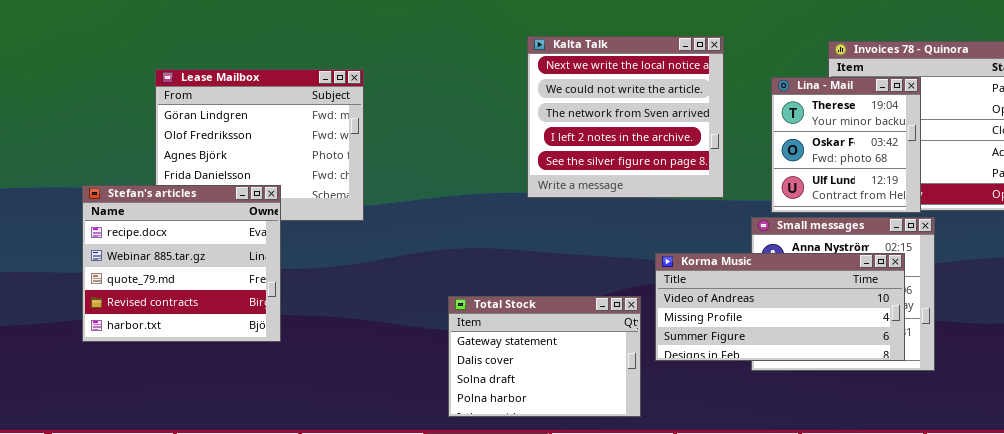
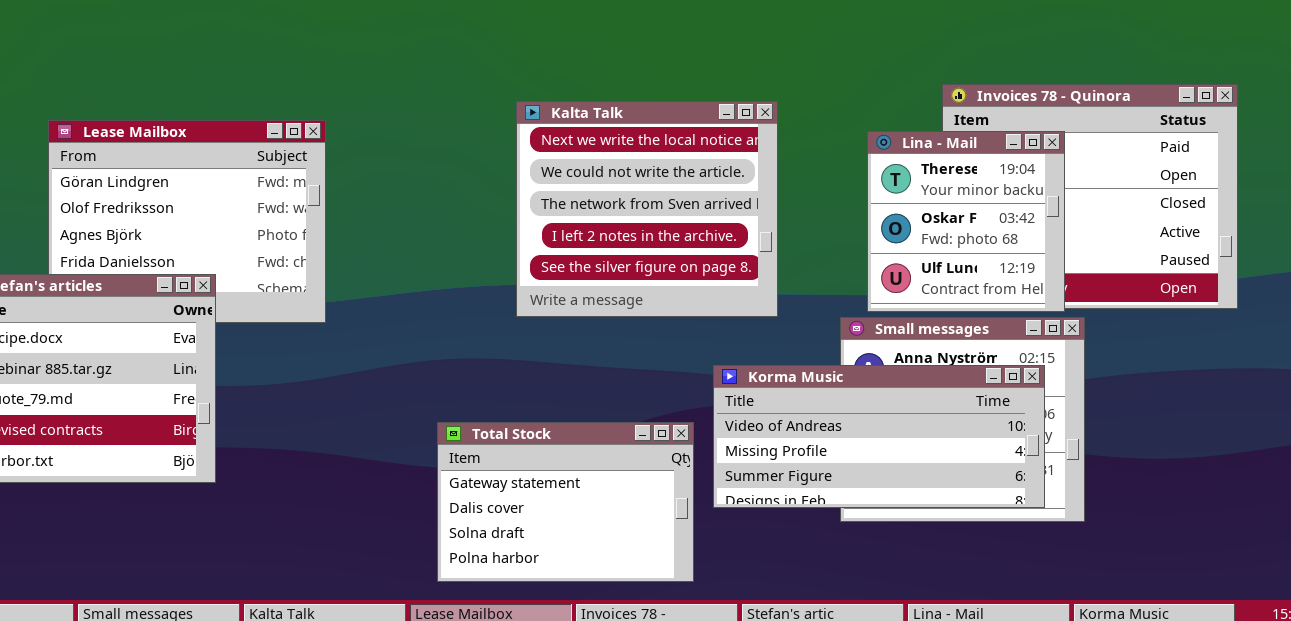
Kalta Talk: [527,36,724,198] -> [516,101,778,317], moved

